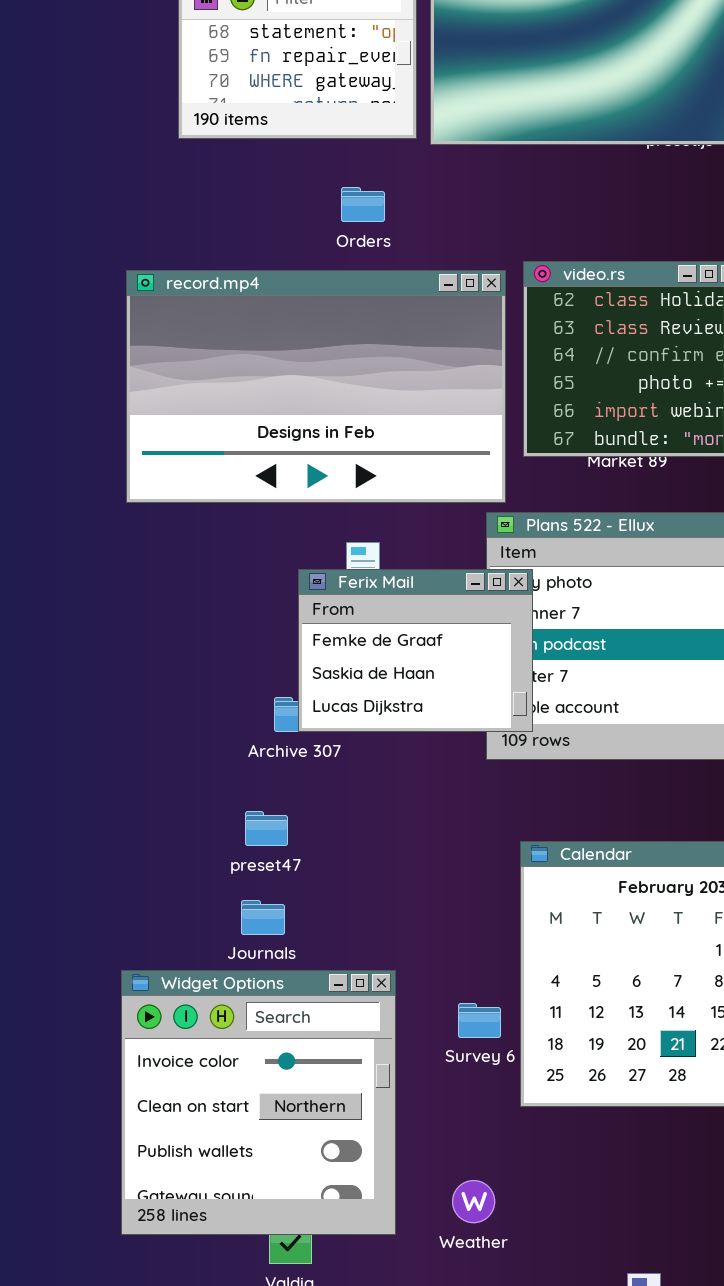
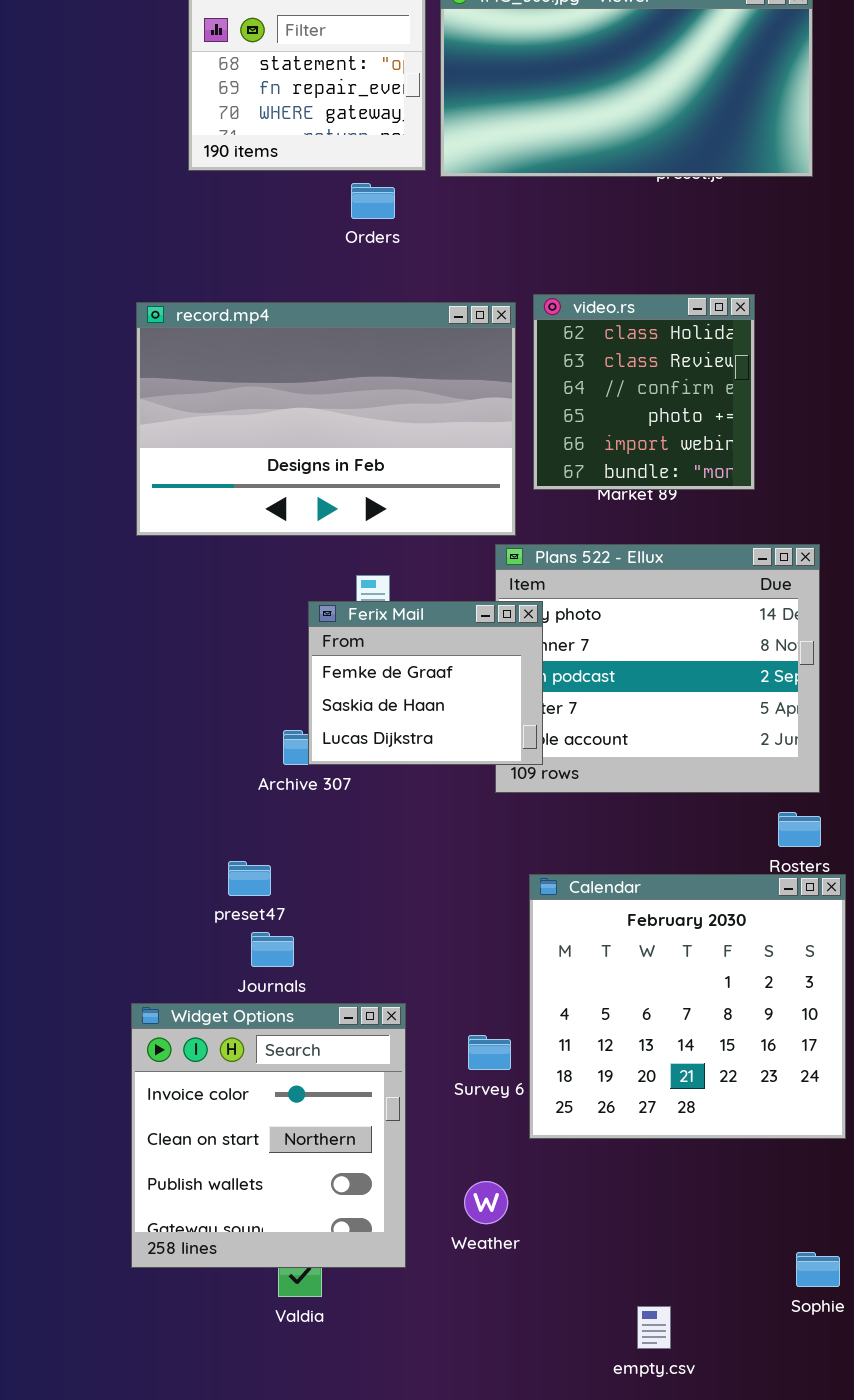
Orders: [341,187,385,222] -> [351,183,395,219], moved
preset47: [245,811,288,846] -> [228,861,271,896], moved
Weather: [452,1180,495,1223] -> [464,1181,508,1224], moved

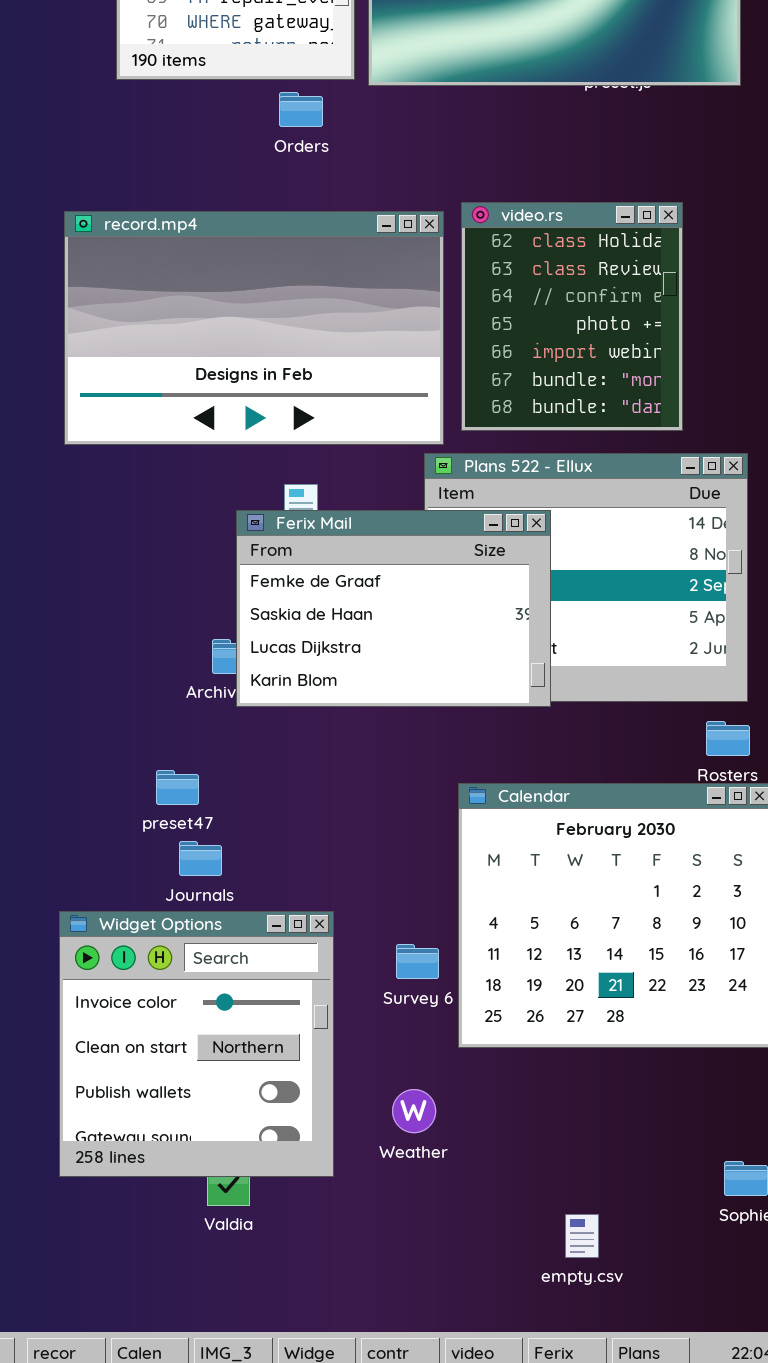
video.rs: [533,294,755,490] -> [461,202,683,431], resized
Ferix Mail: [308,601,543,765] -> [236,510,551,707], resized

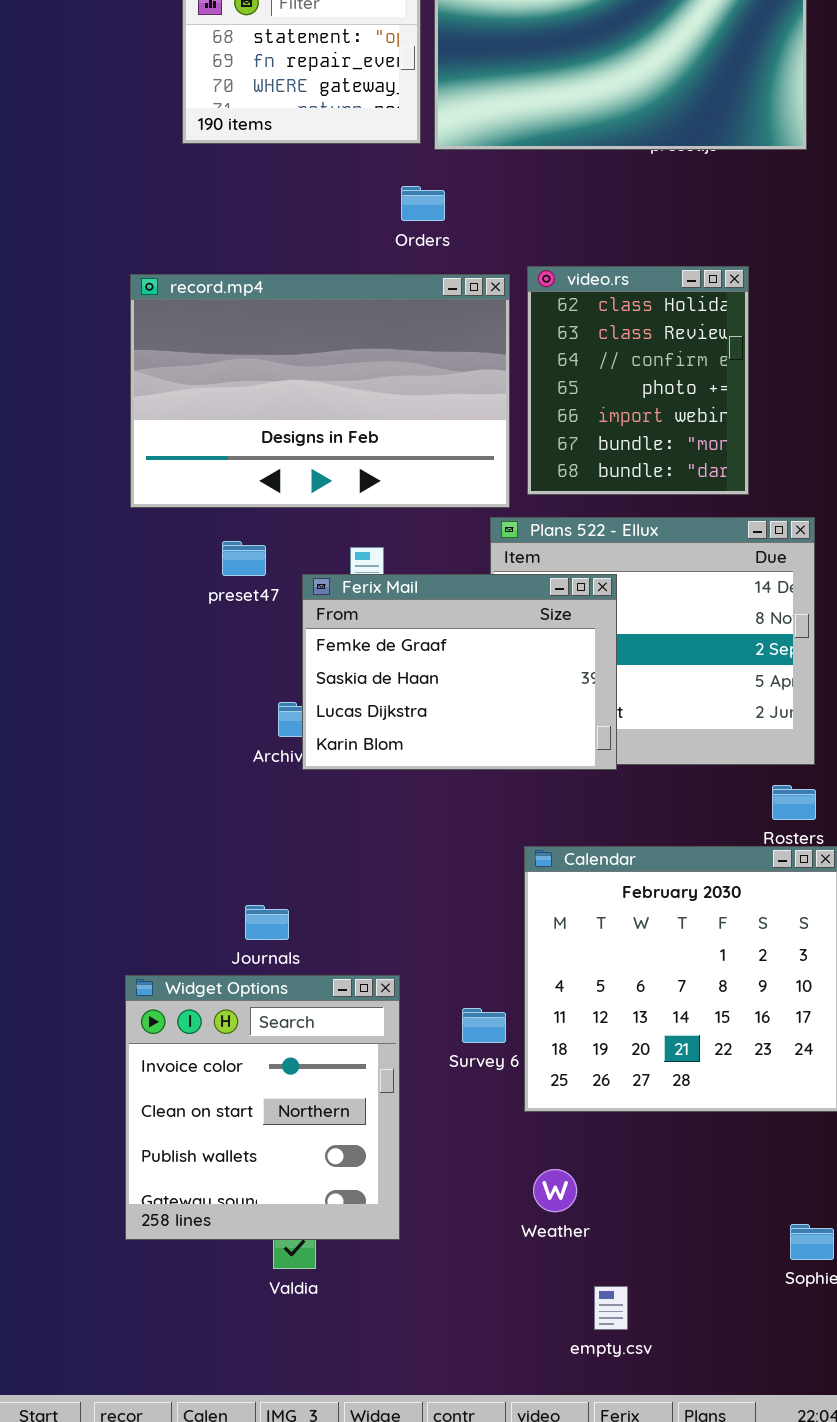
Orders: [279,92,323,127] -> [401,186,445,221], moved
preset47: [156,770,199,805] -> [222,541,266,576], moved
Weather: [392,1089,436,1133] -> [533,1169,577,1212], moved
empty.csv: [565,1214,599,1258] -> [594,1286,628,1330], moved

